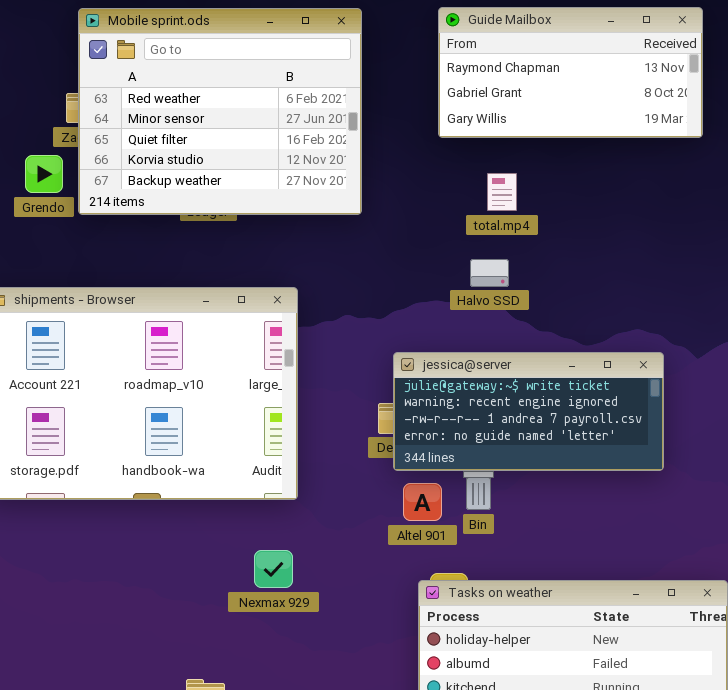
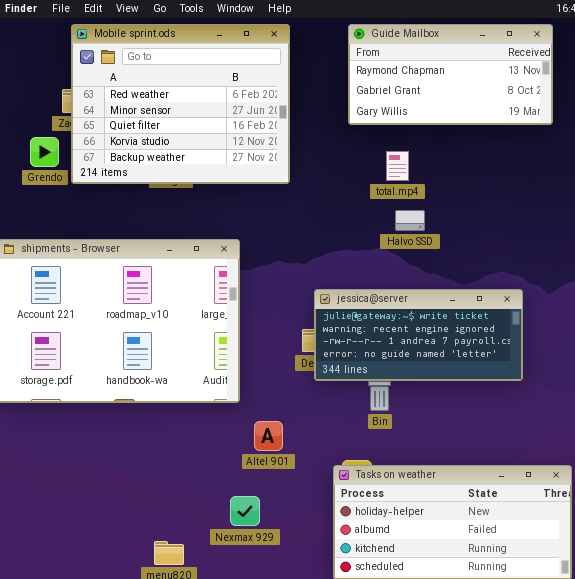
Halvo SSD: [470,259,509,287] -> [395,210,425,231], moved
Altel 901: [403,483,442,521] -> [254,421,283,451], moved
Nexmax 929: [254,550,293,588] -> [230,496,260,526], moved

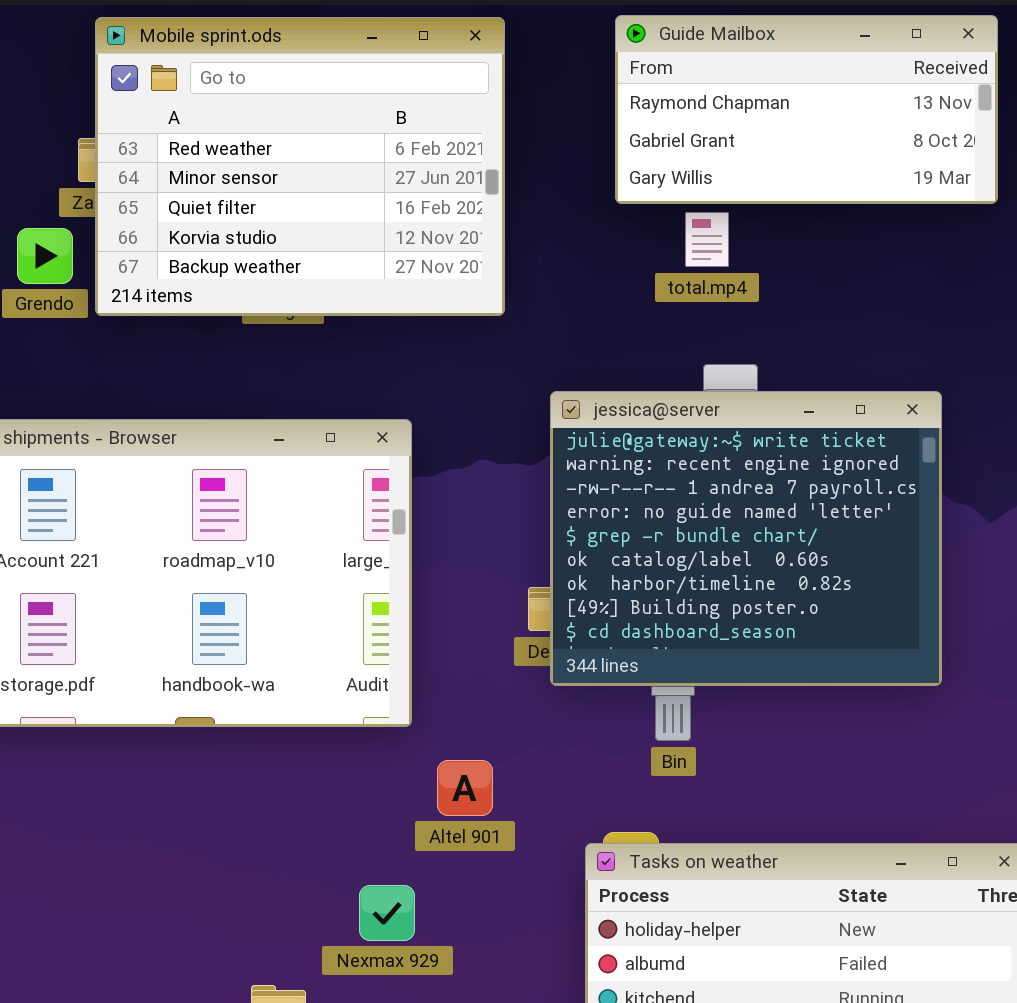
total.mp4: [386,151,409,181] -> [685,212,729,267], moved
jessica@server: [314,289,523,381] -> [550,391,942,686], resized
Nexmax 929: [230,496,260,526] -> [359,885,415,941], moved

